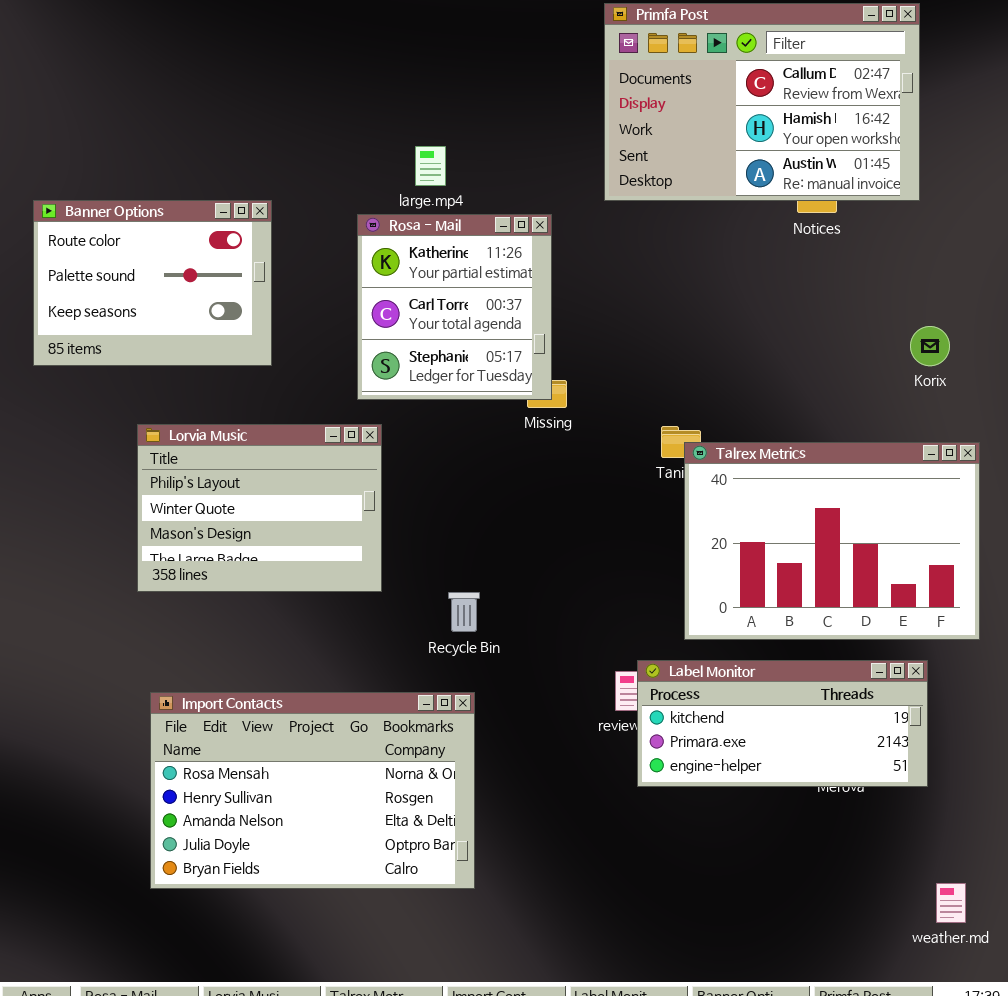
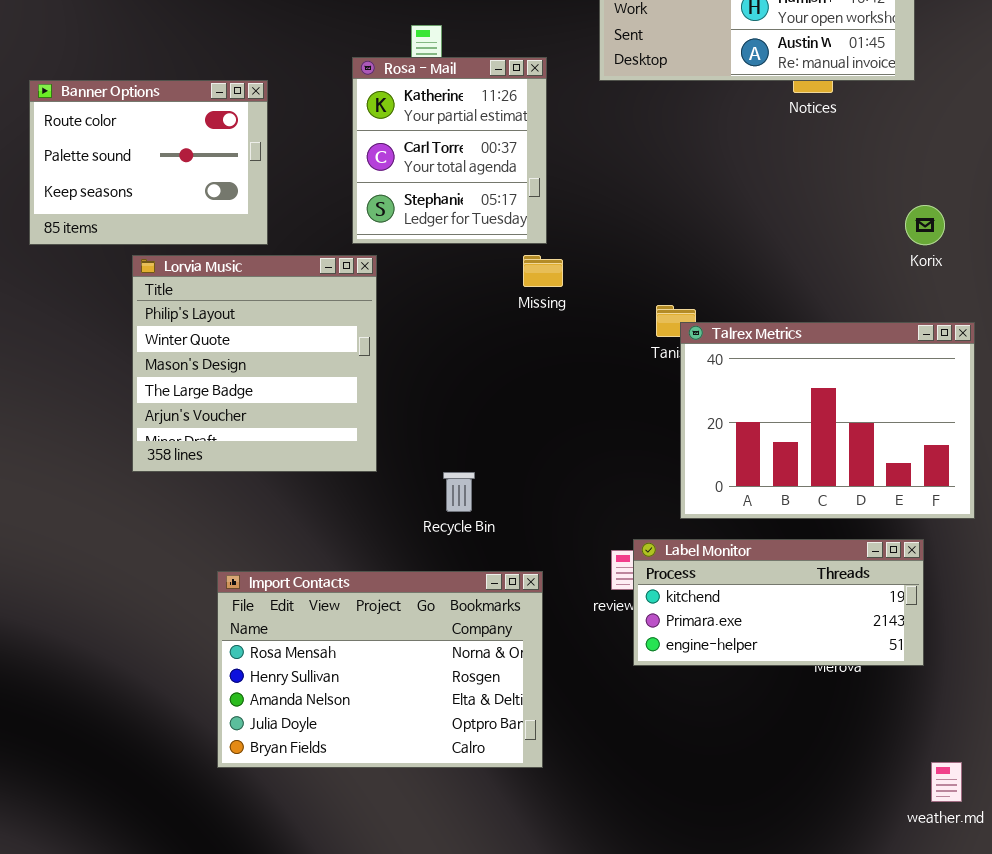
Rosa - Mail: [357,214,552,400] -> [352,57,547,244], moved
Lorvia Music: [137,424,382,592] -> [132,255,377,472], resized
Import Contacts: [150,692,475,889] -> [217,571,543,768], moved

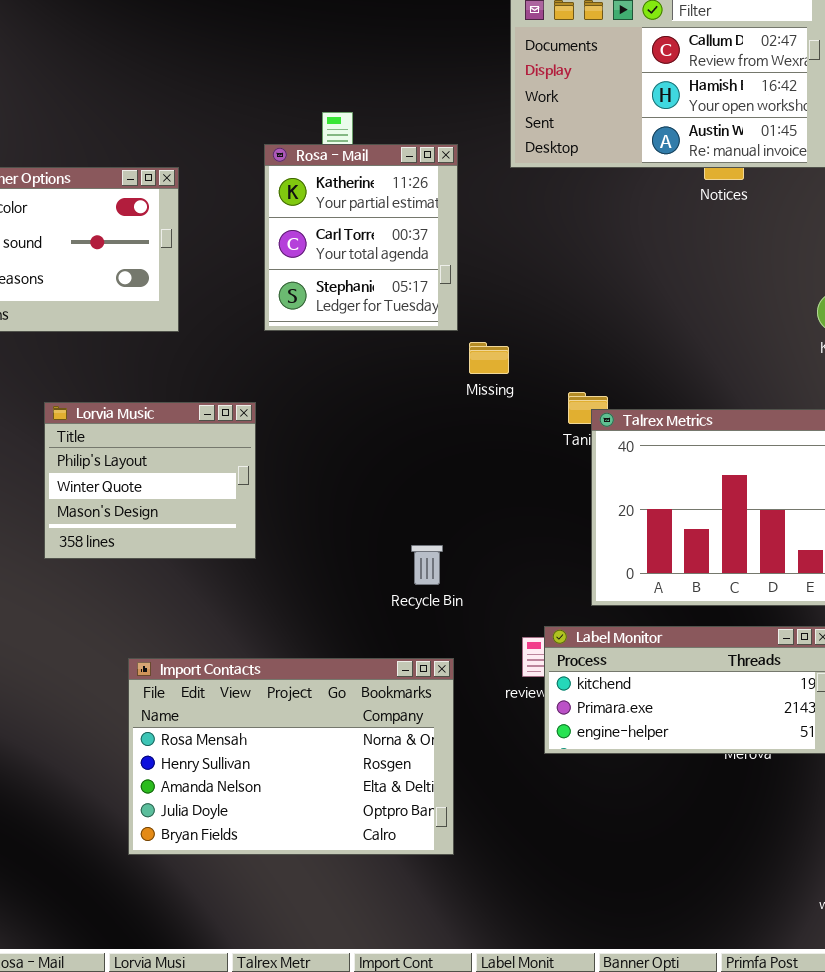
Lorvia Music: [132,255,377,472] -> [44,402,256,559], resized
Missing: [523,255,563,287] -> [469,342,509,374], moved
Recycle Bin: [443,472,475,512] -> [411,545,443,585], moved

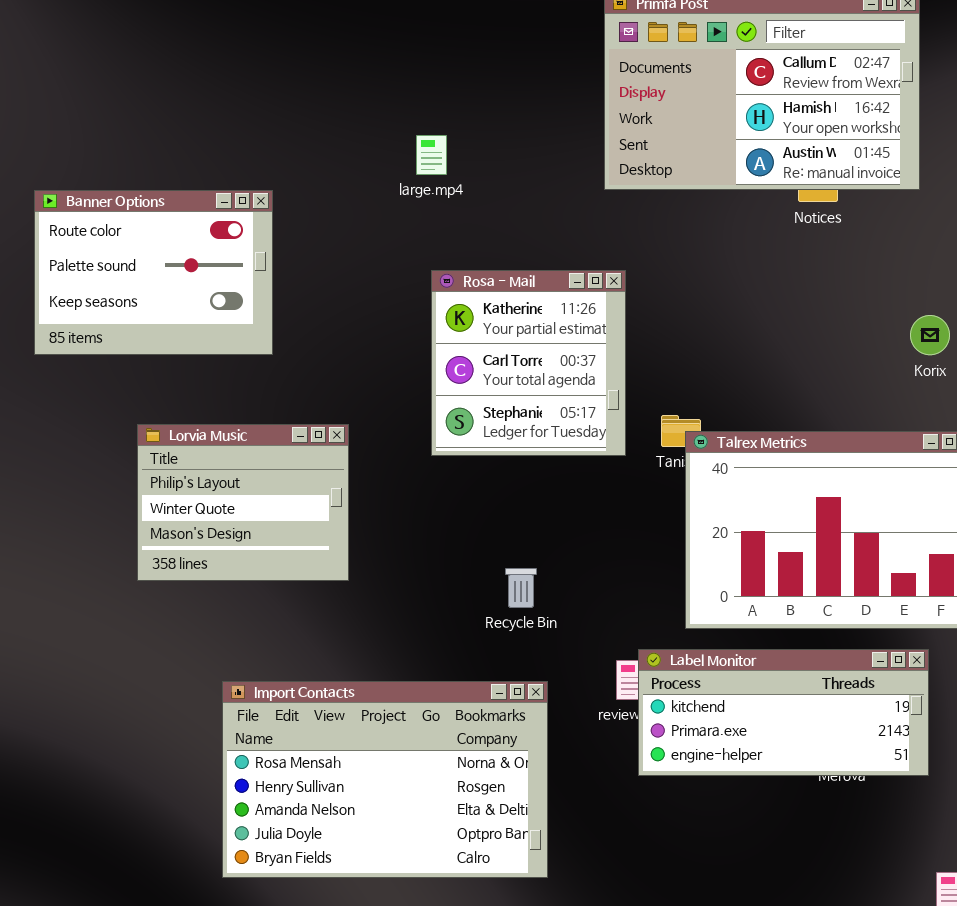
Rosa - Mail: [264,144,458,331] -> [431,270,626,456], moved

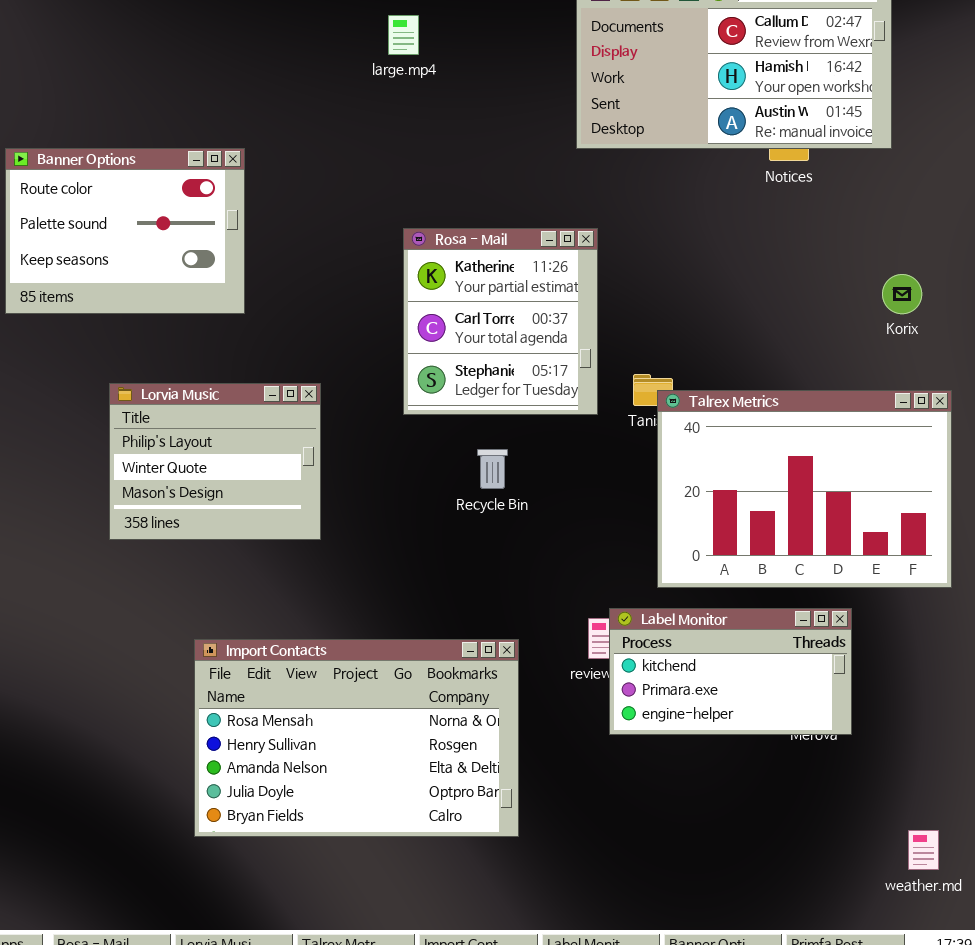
large.mp4: [416,135,447,175] -> [388,15,419,55], moved
Recycle Bin: [505,568,537,608] -> [477,449,508,489], moved
Label Monitor: [638,649,929,776] -> [609,608,852,735], resized

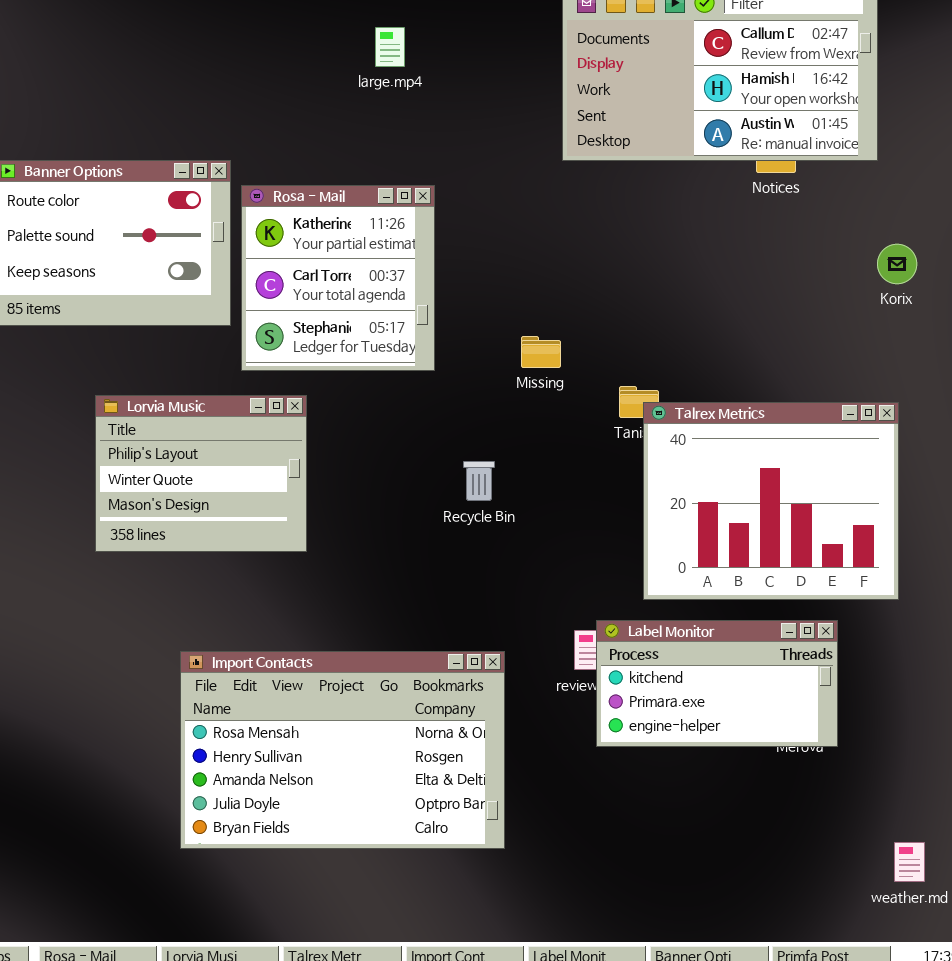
Rosa - Mail: [403,228,598,415] -> [241,185,435,371], moved
Korix: [882,274,922,314] -> [877,244,917,284], moved
Talrex Metrics: [657,390,952,588] -> [643,402,899,600], resized

